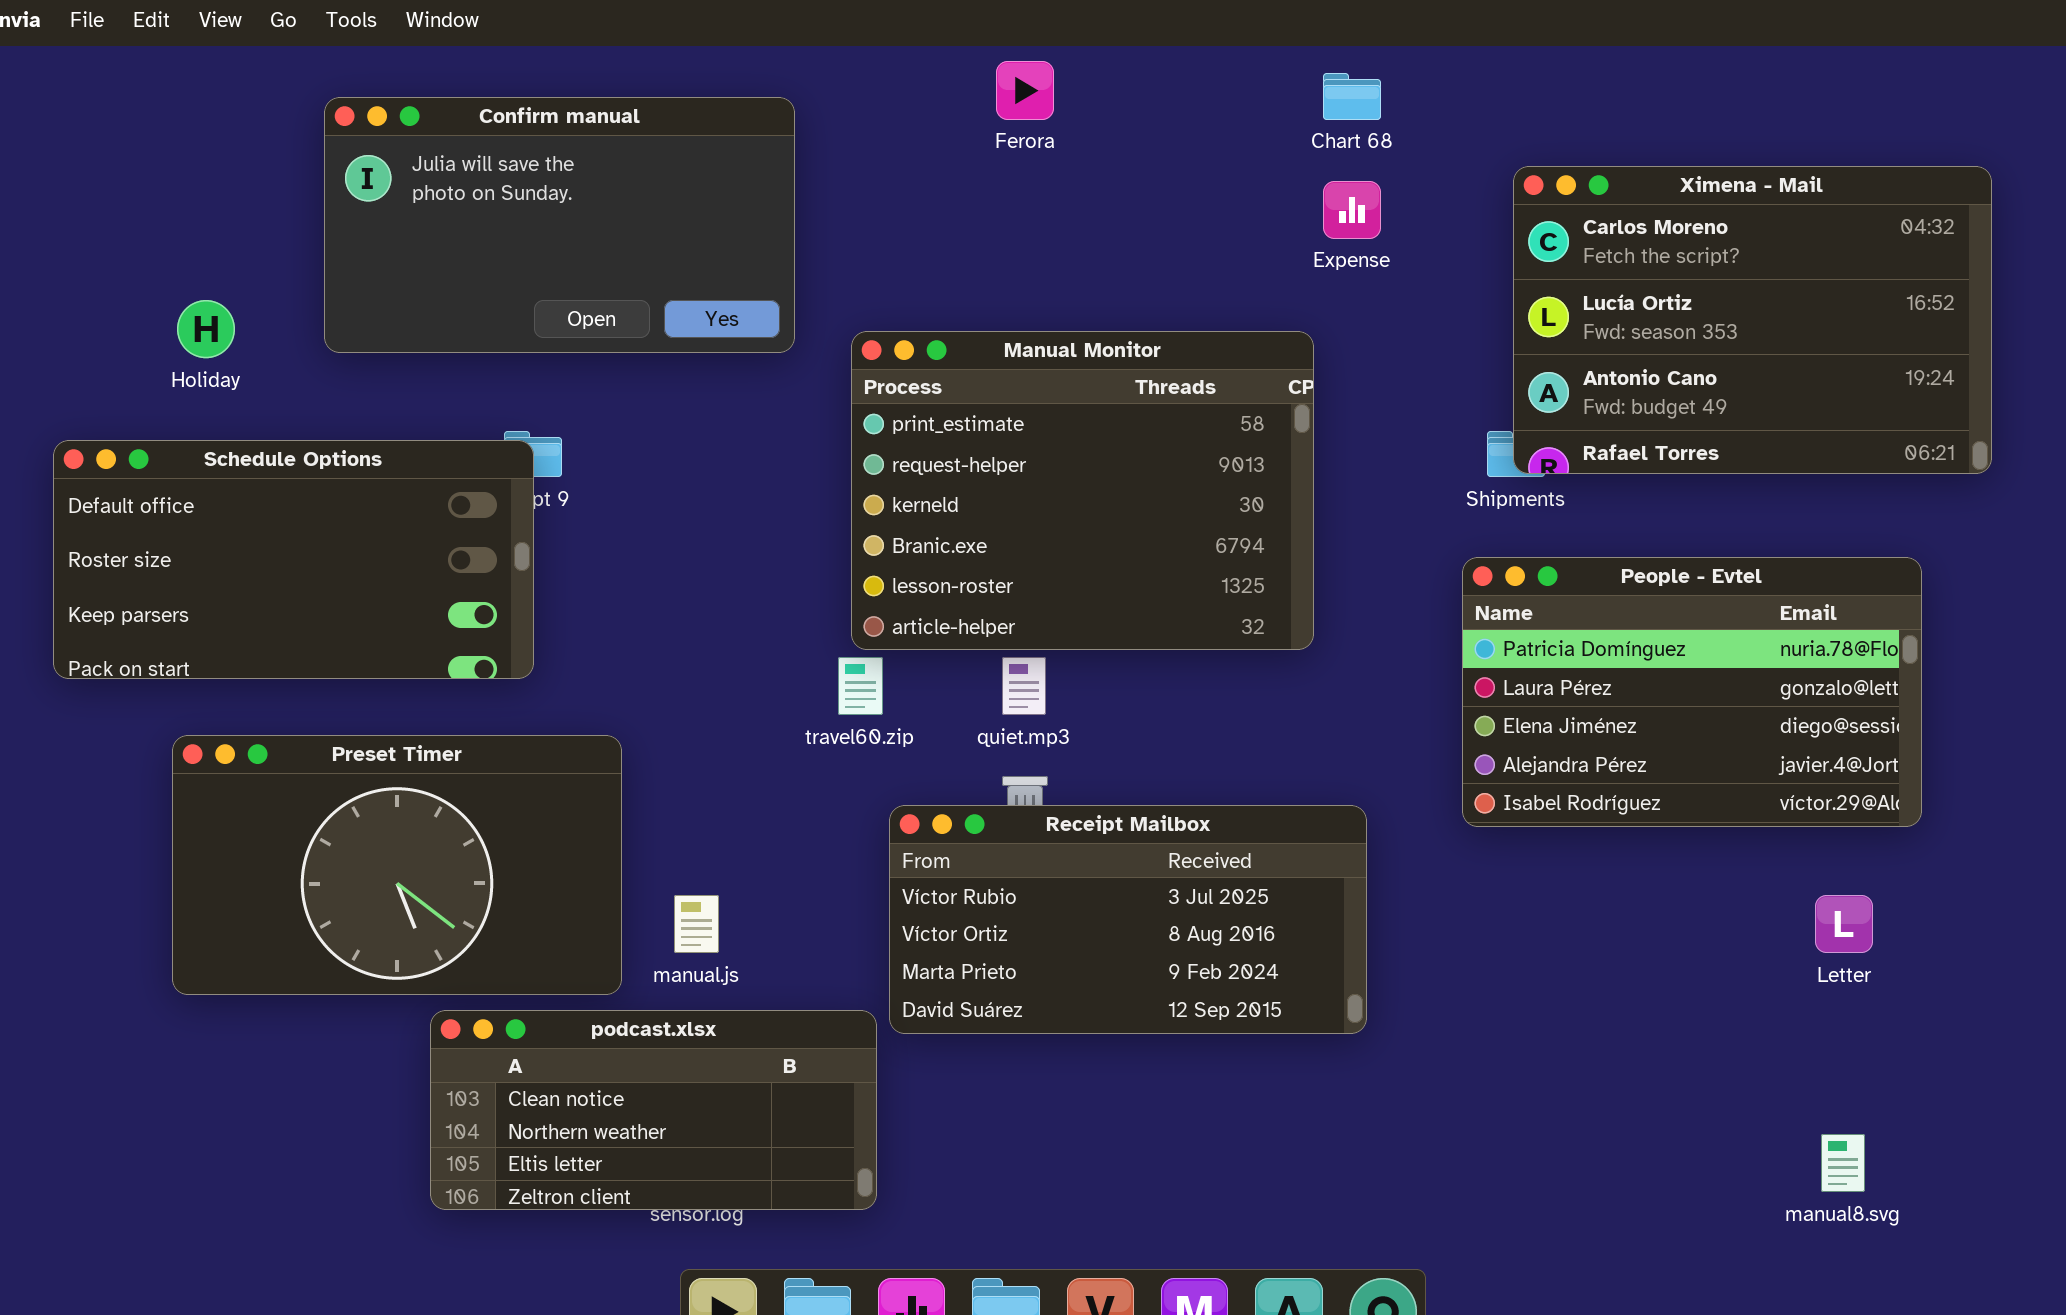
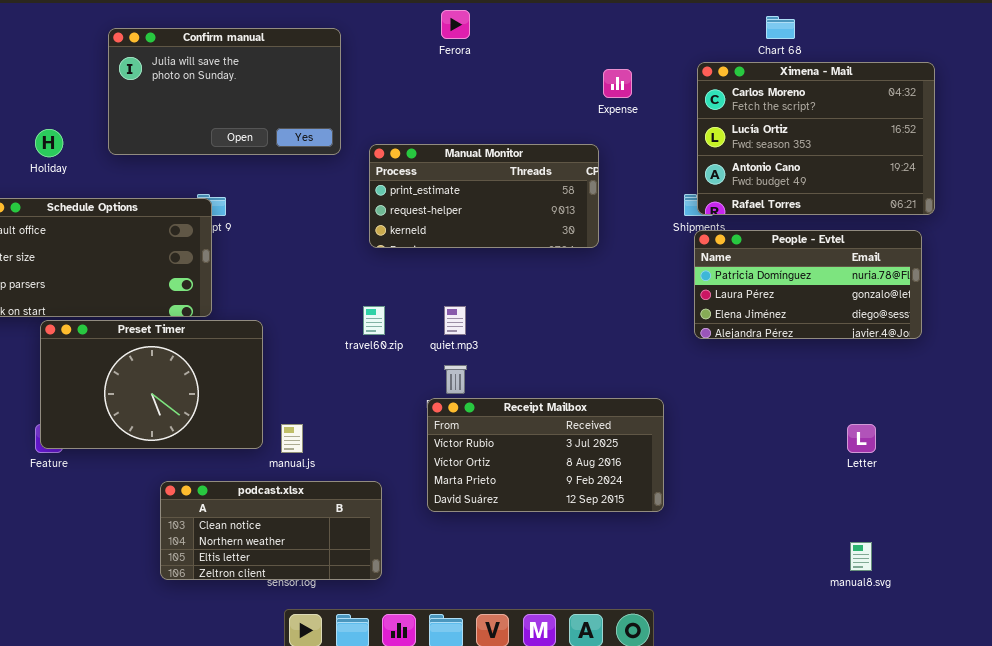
Chart 68: [1323,73,1381,120] -> [766,16,795,39], moved
Manual Monitor: [851,331,1314,650] -> [369,144,599,248], resized
People - Evtel: [1462,557,1922,827] -> [694,230,922,339], moved, resized
Preset Timer: [172,735,622,995] -> [40,320,263,449], moved
Receipt Mailbox: [889,805,1367,1034] -> [427,398,664,512], moved

